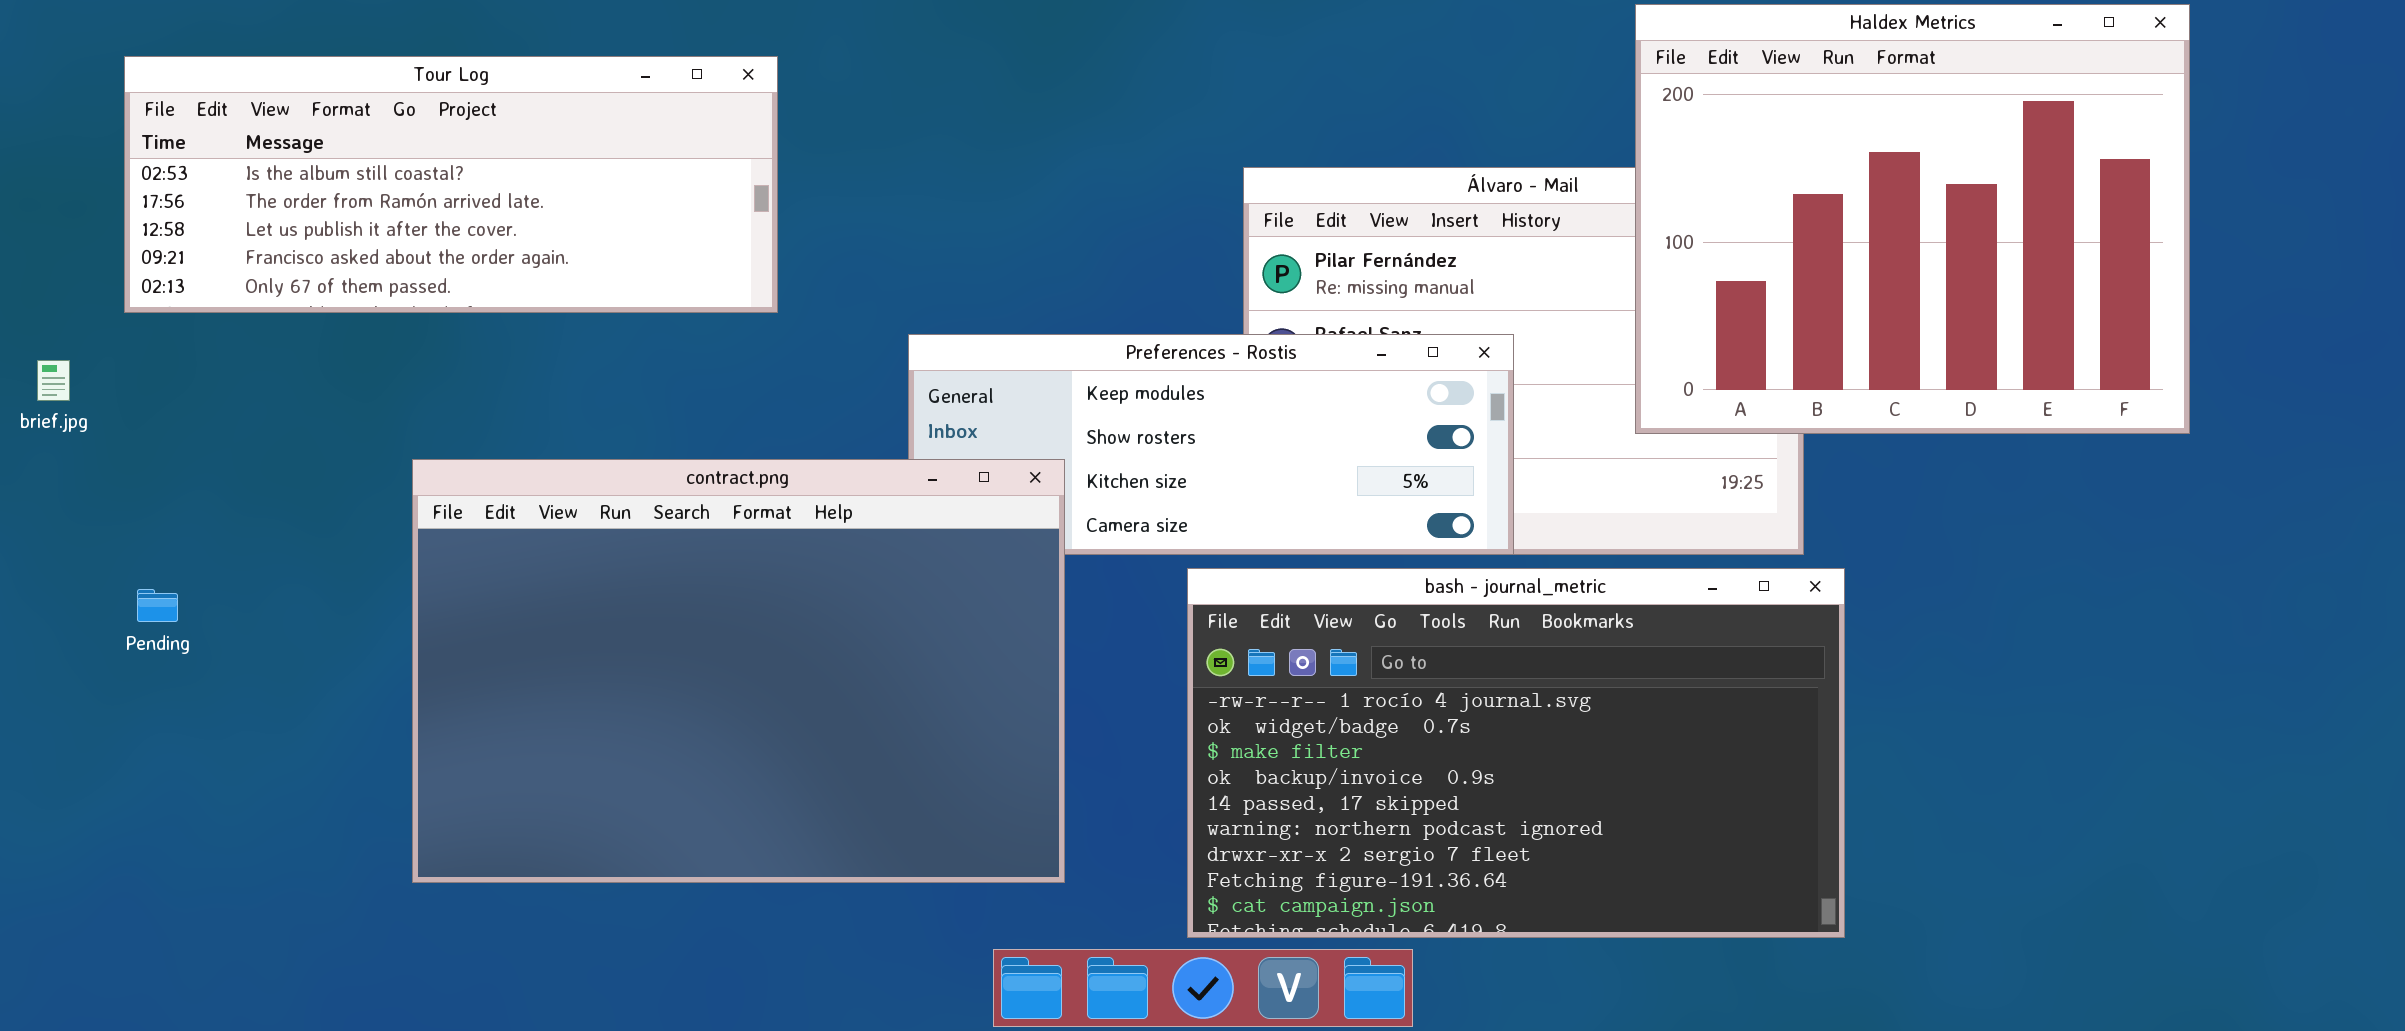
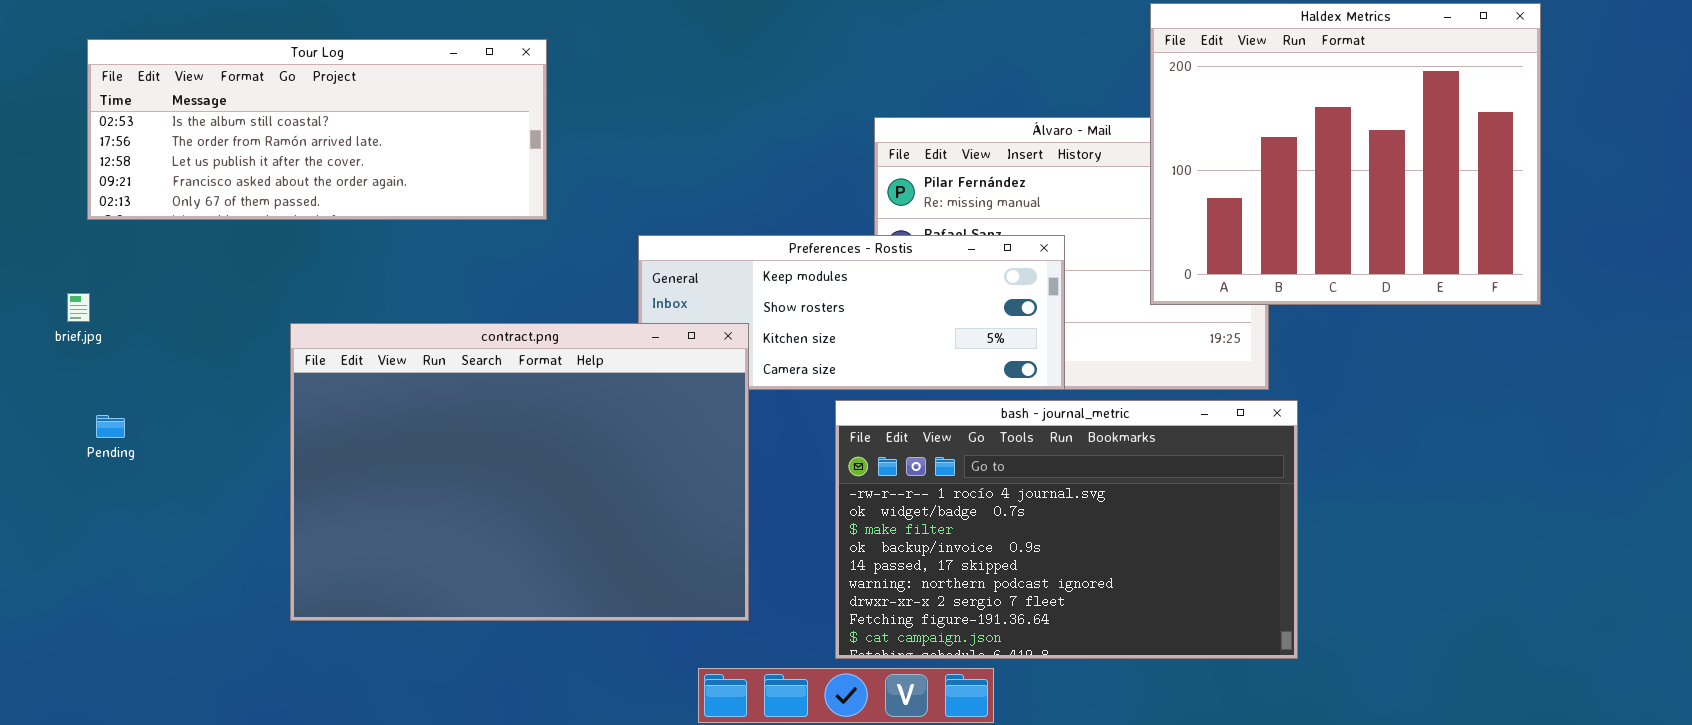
brief.jpg: [37,360,70,401] -> [67,293,90,322], moved

